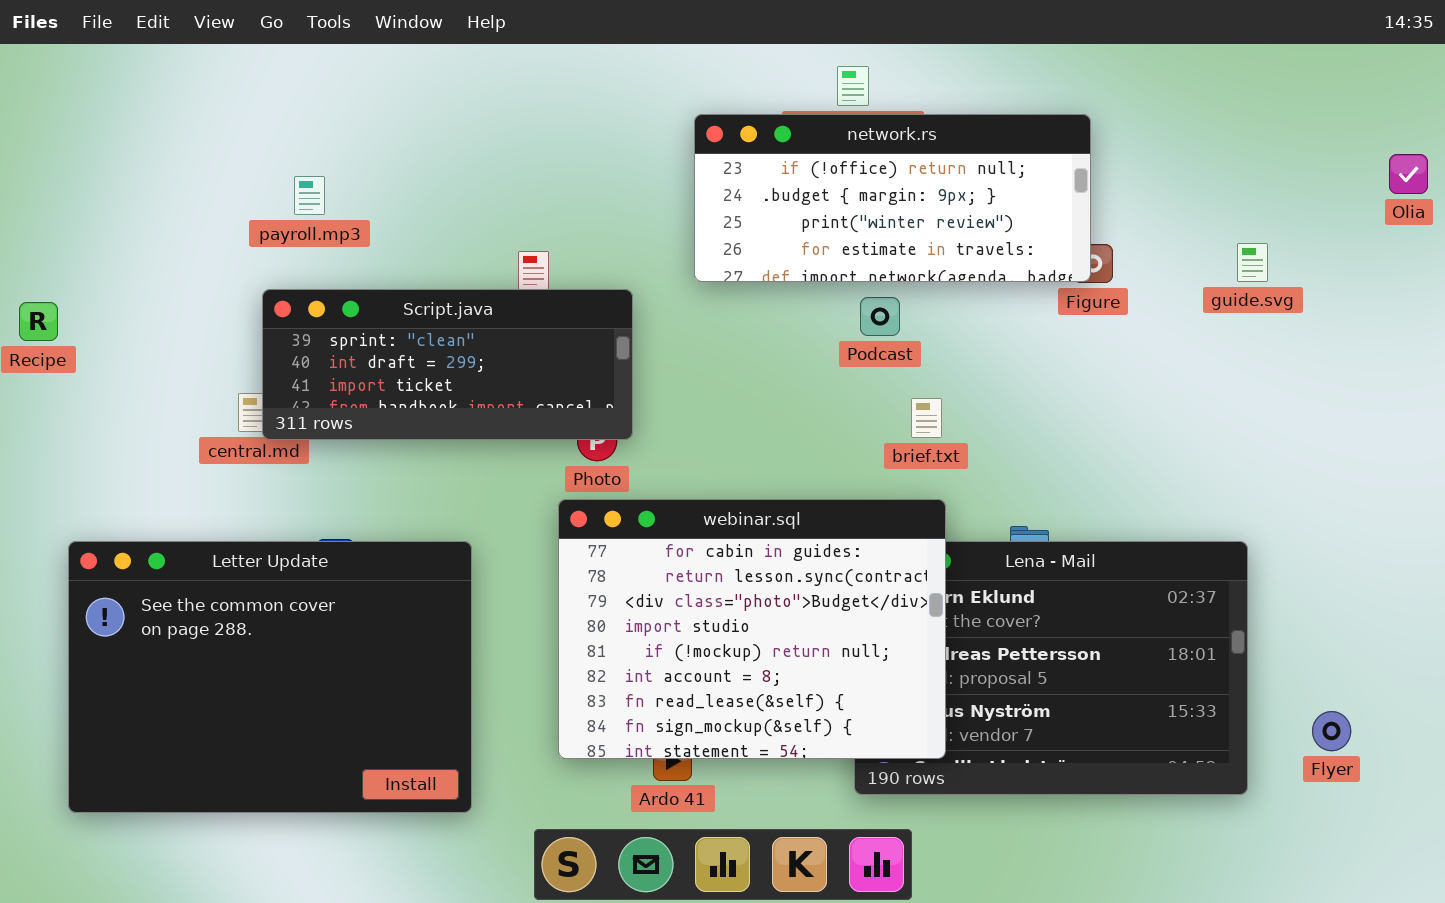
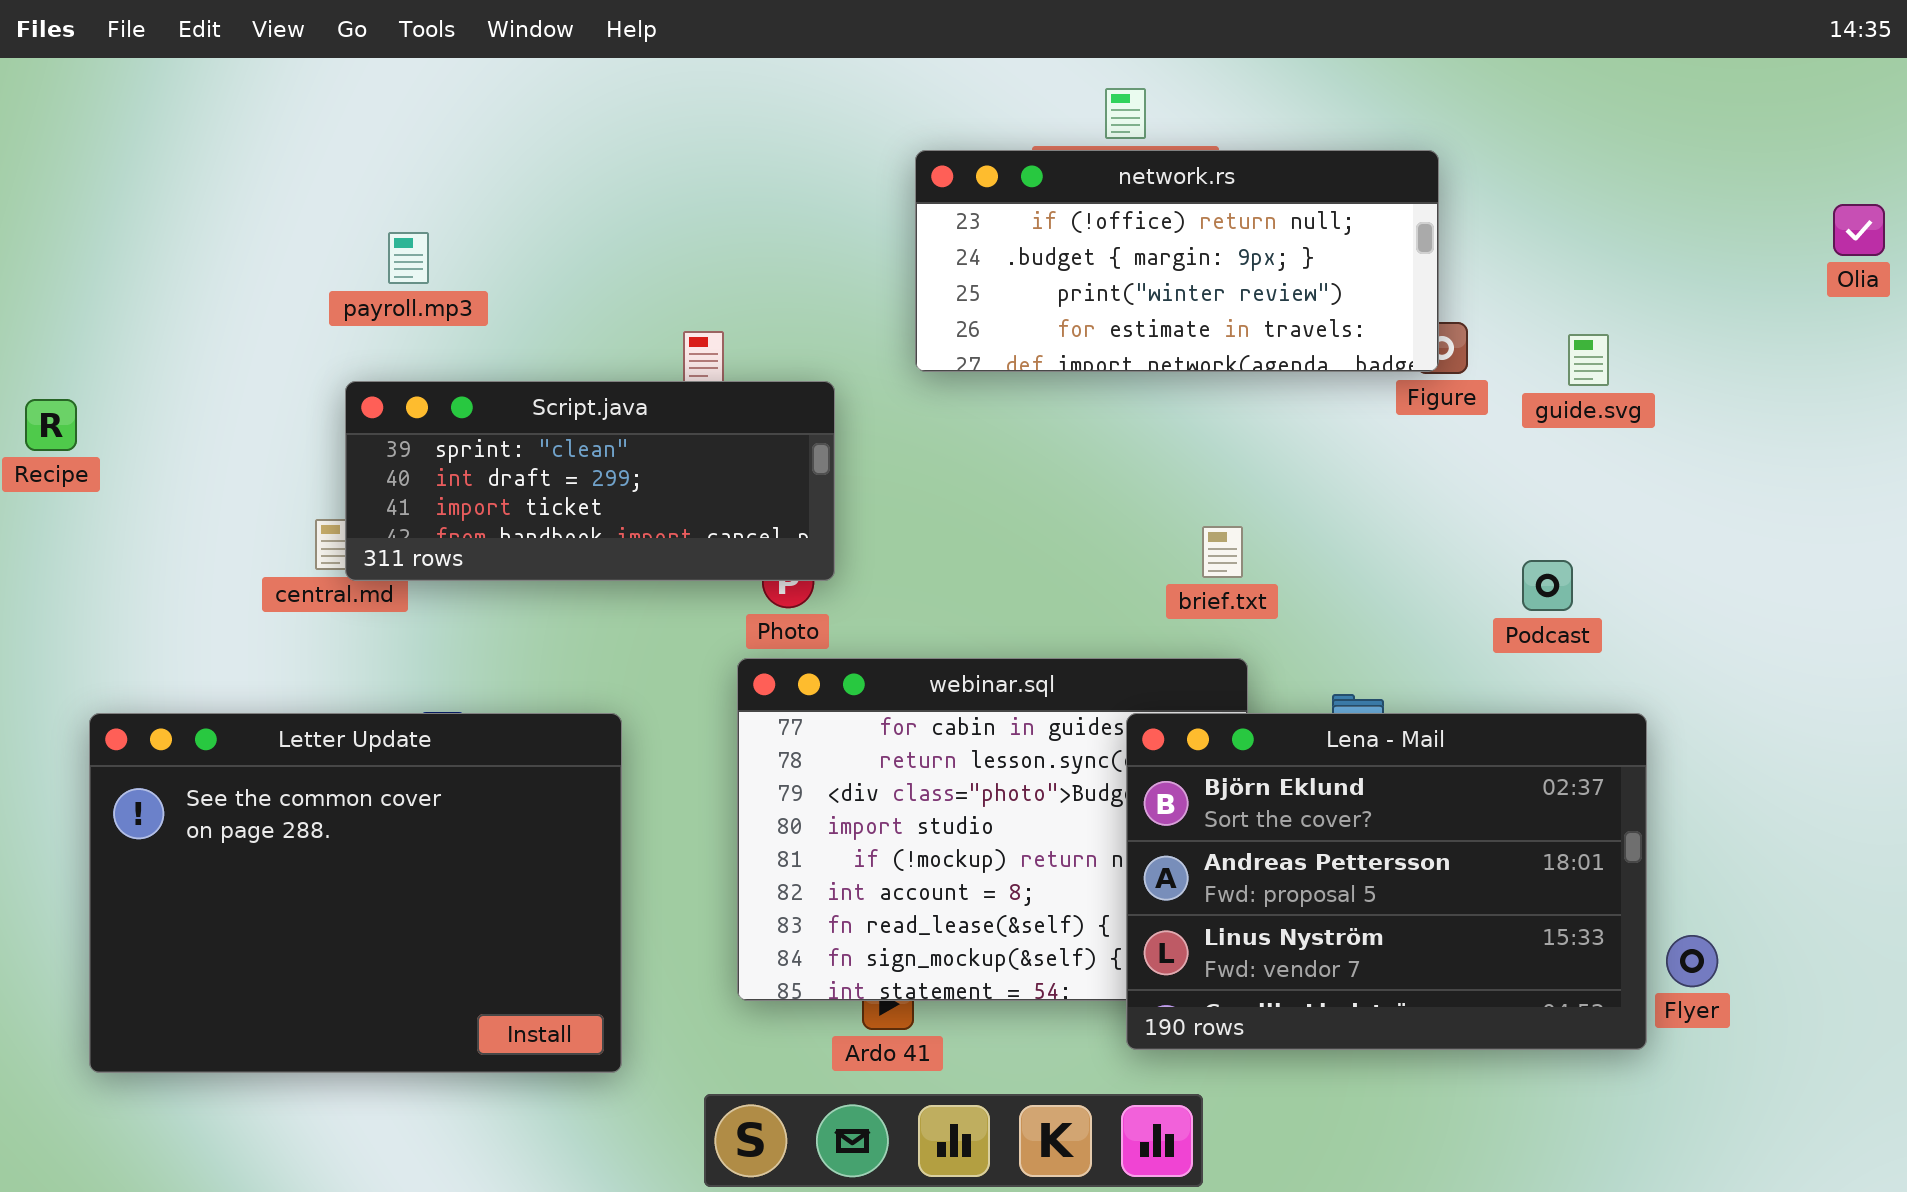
guide.svg: [1237,243,1268,282] -> [1568,334,1609,386], moved
Podcast: [860,297,900,336] -> [1522,560,1573,611], moved
Lena - Mail: [854,541,1248,795] -> [1126,713,1647,1050], raised
Flyer: [1312,711,1351,751] -> [1666,935,1718,987], moved

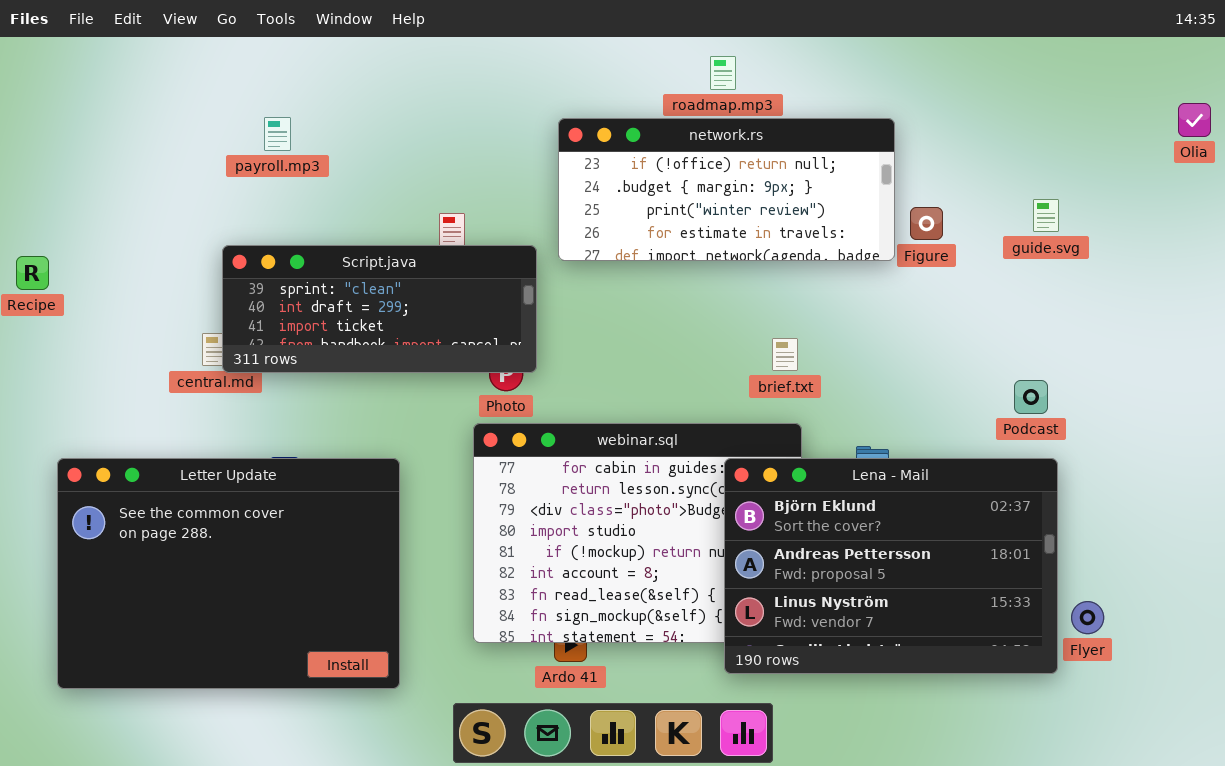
network.rs: [915,150,1439,372] -> [558,118,895,261], moved
Olia: [1833,204,1885,256] -> [1178,103,1211,137], moved
payroll.mp3: [388,232,429,284] -> [264,117,291,151], moved
guide.svg: [1568,334,1609,386] -> [1033,199,1059,232], moved
Podcast: [1522,560,1573,611] -> [1014,380,1048,414], moved

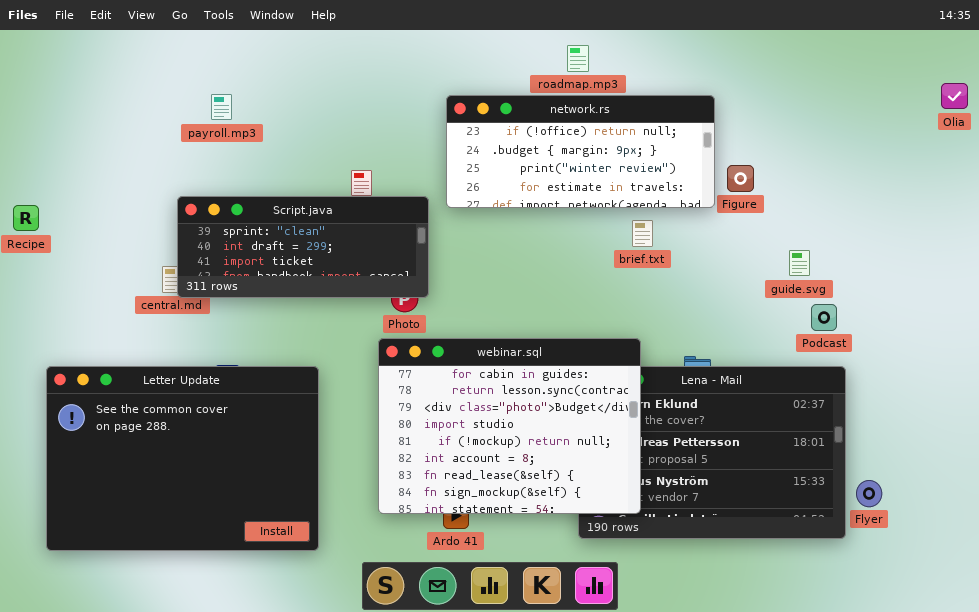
guide.svg: [1033,199,1059,232] -> [789,250,810,276], moved
brief.txt: [772,338,798,371] -> [632,220,653,247], moved
webinar.sql: [473,423,802,643] -> [378,338,641,514], raised

